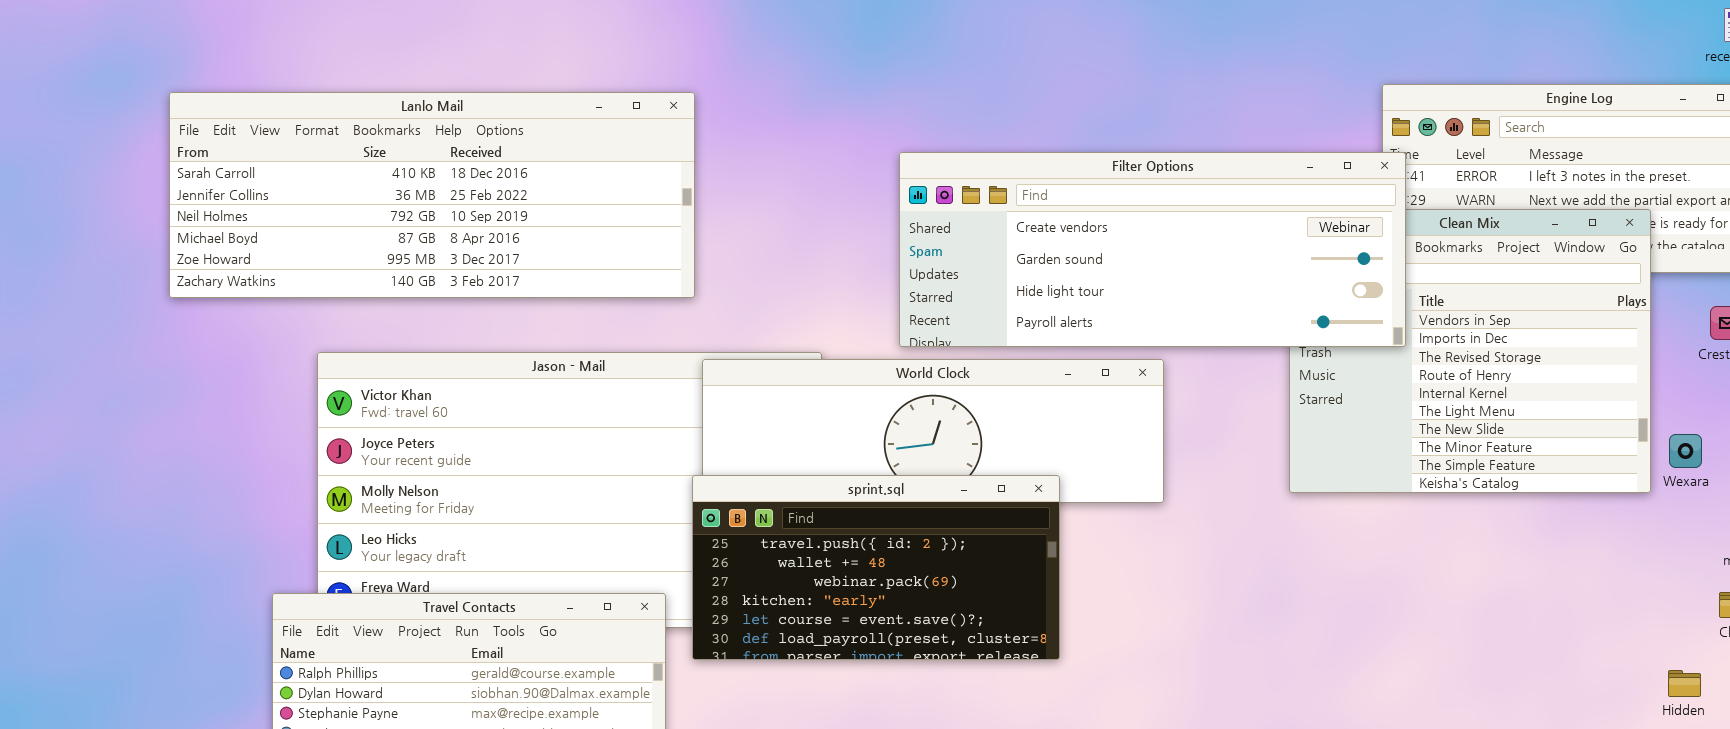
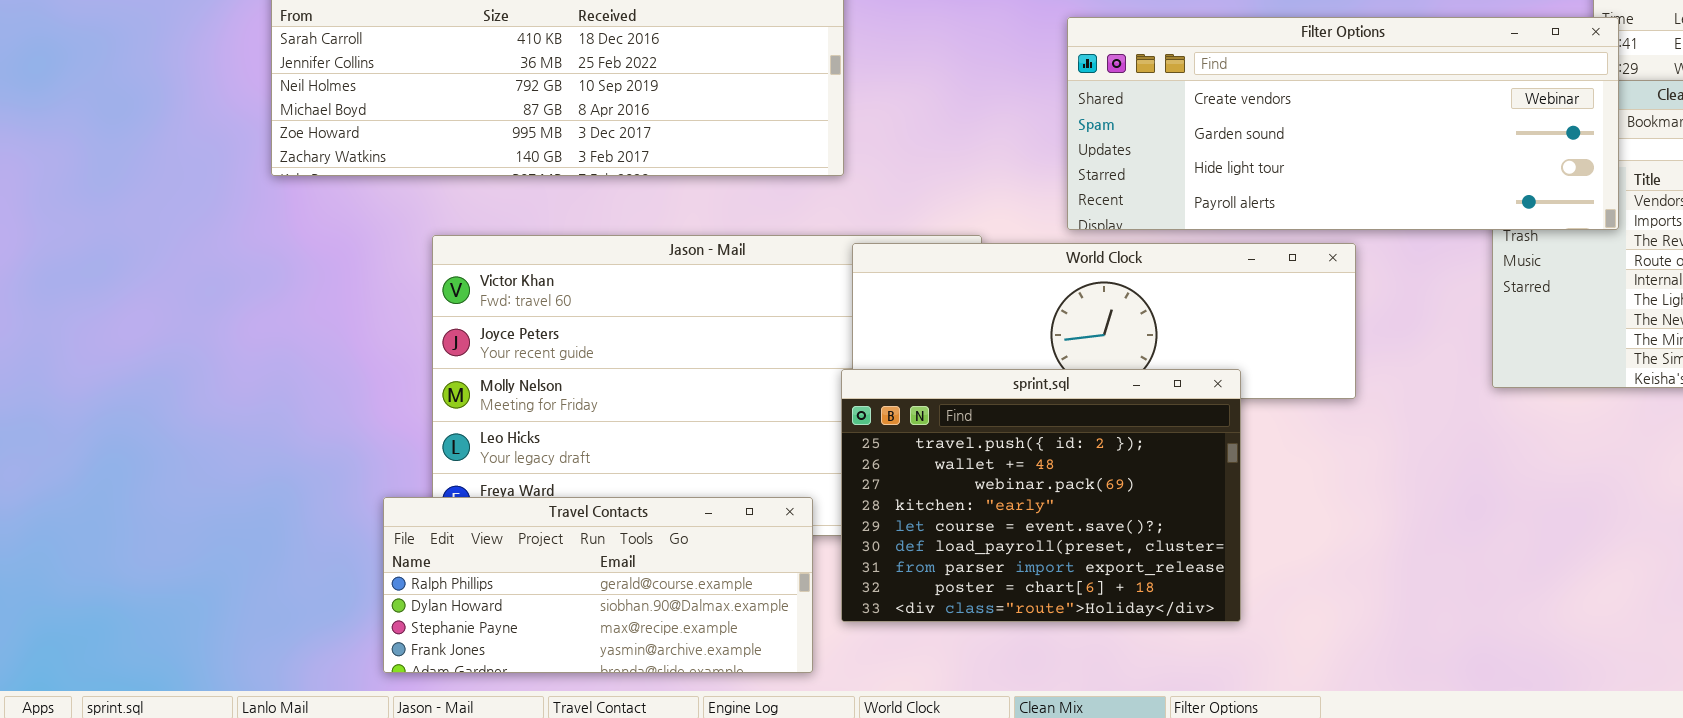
sprint.sql: [692,475,1060,660] -> [841,369,1241,622], resized

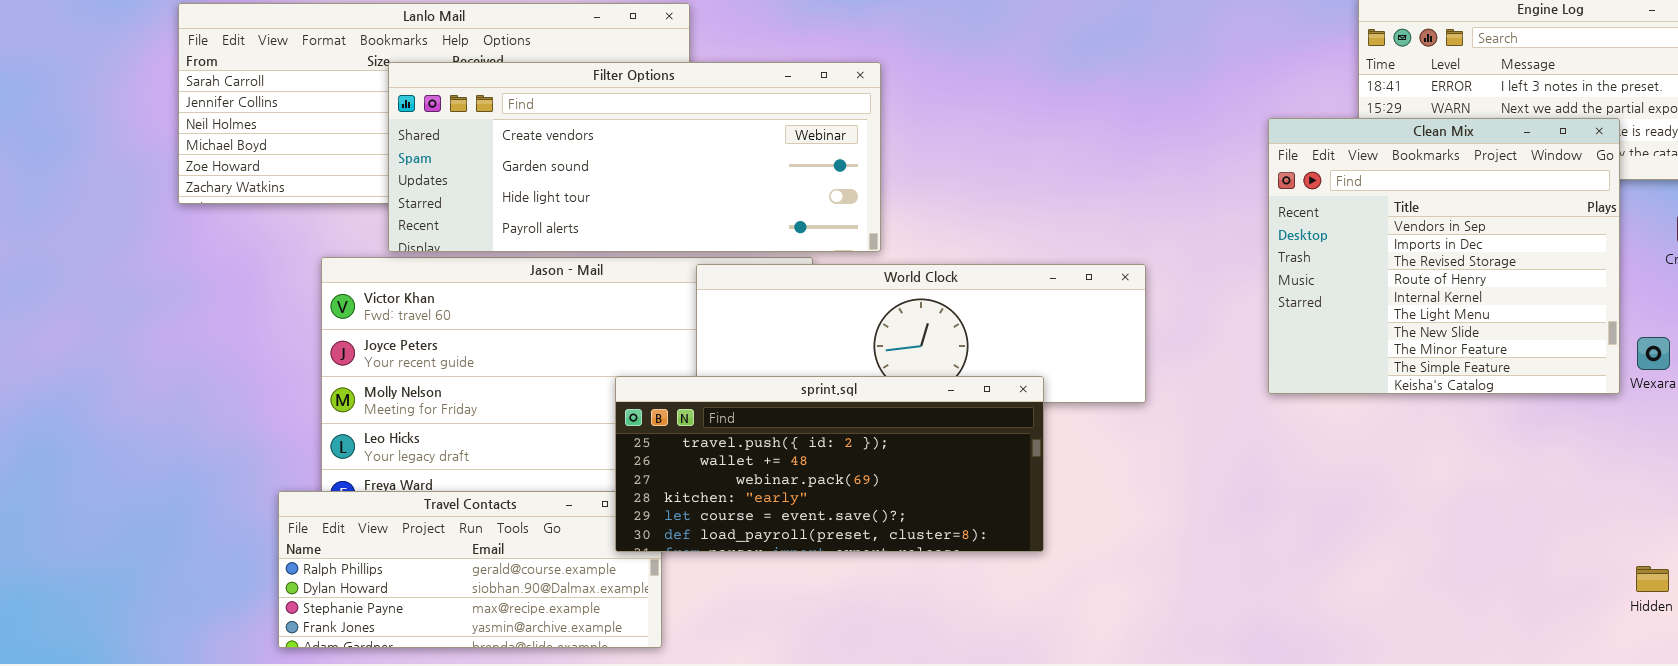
Filter Options: [1067,17,1619,230] -> [388,62,881,252], moved
sprint.sql: [841,369,1241,622] -> [615,376,1044,552], resized

